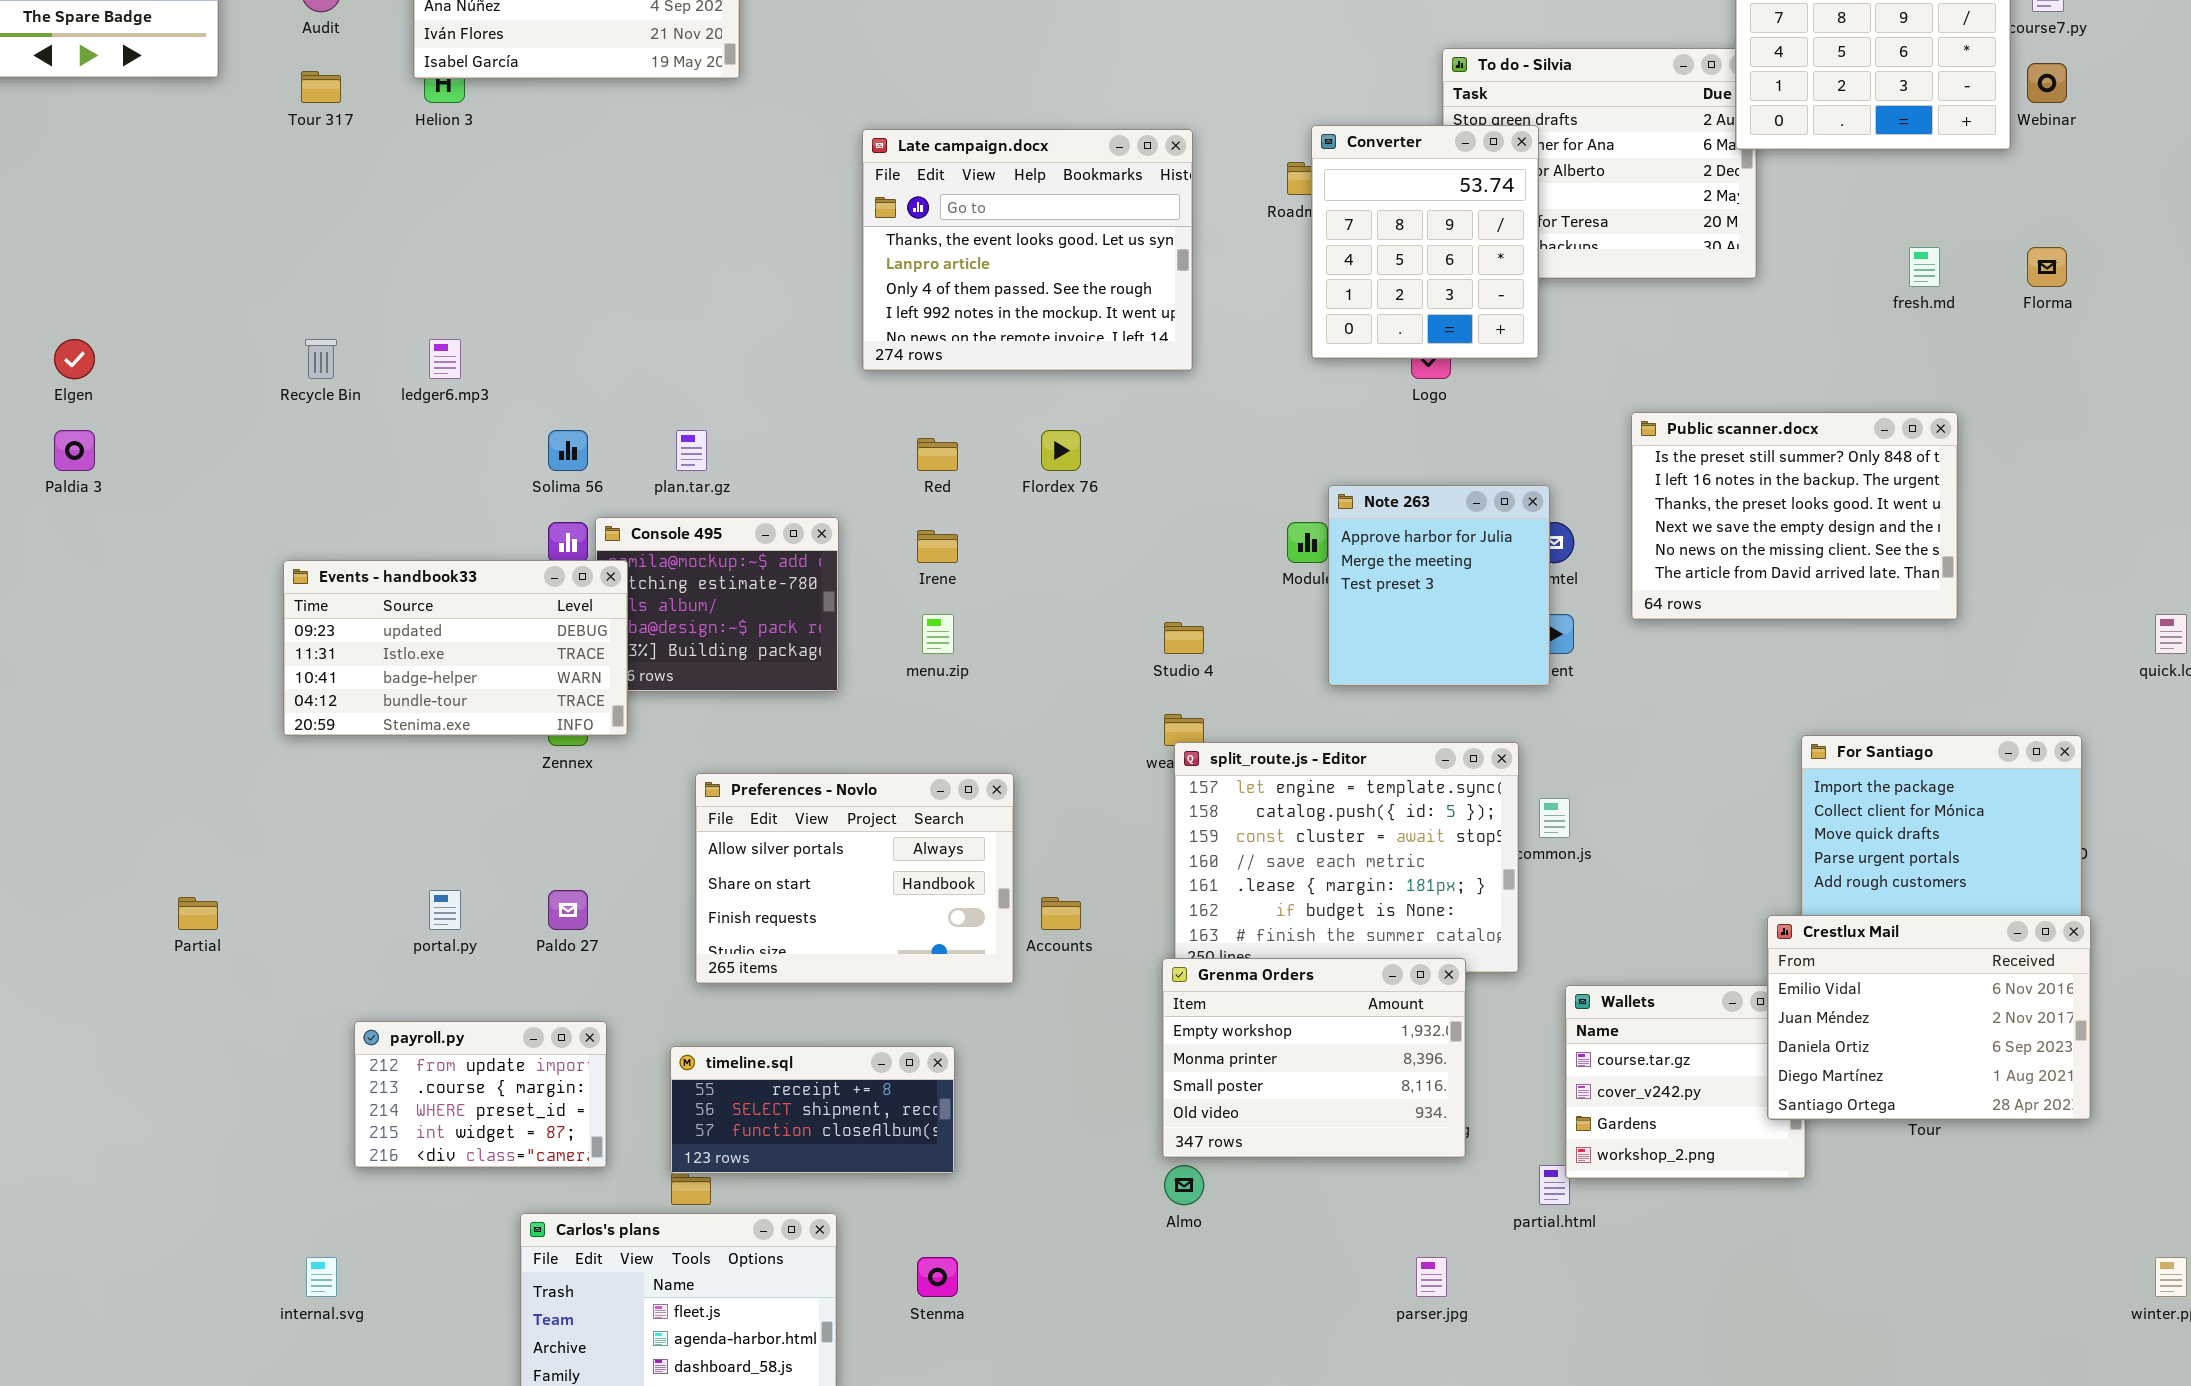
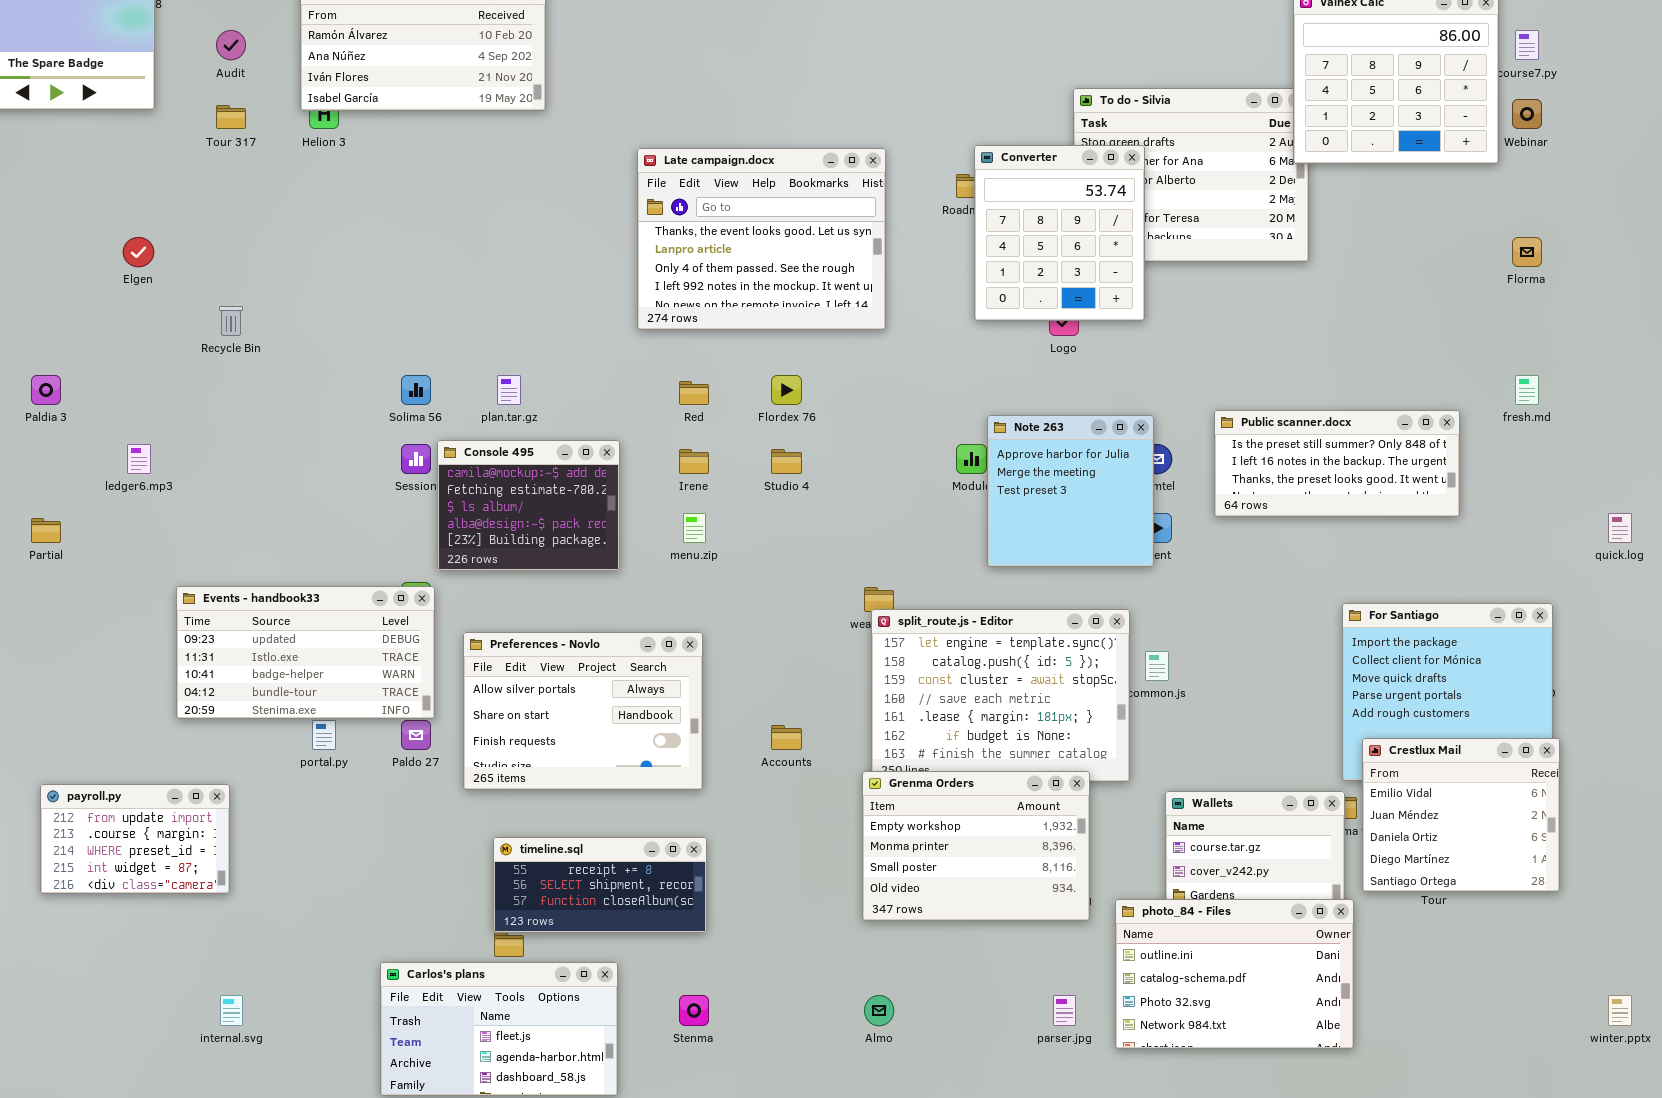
fresh.md: [1909,247,1940,287] -> [1515,375,1539,405], moved
Elgen: [54,339,95,379] -> [123,237,154,267], moved
ledger6.mp3: [429,339,461,379] -> [127,444,151,474], moved
Public scanner.docx: [1631,412,1958,620] -> [1214,410,1460,517], resized
Events - handbook33: [283,560,628,736] -> [176,586,435,719], moved
Studio 4: [1164,622,1204,654] -> [771,449,802,474], moved
Preferences - Novlo: [695,773,1014,984] -> [463,632,703,790], moved
Partial: [178,897,218,930] -> [31,518,61,543], moved
Crestlux Mail: [1767,915,2091,1120] -> [1362,738,1560,892], resized
payroll.py: [354,1021,607,1168] -> [40,784,230,894], moved
photo_84 - Files: none -> [1115,899,1354,1049], opened
Almo: [1164,1165,1204,1205] -> [864,995,894,1026], moved

